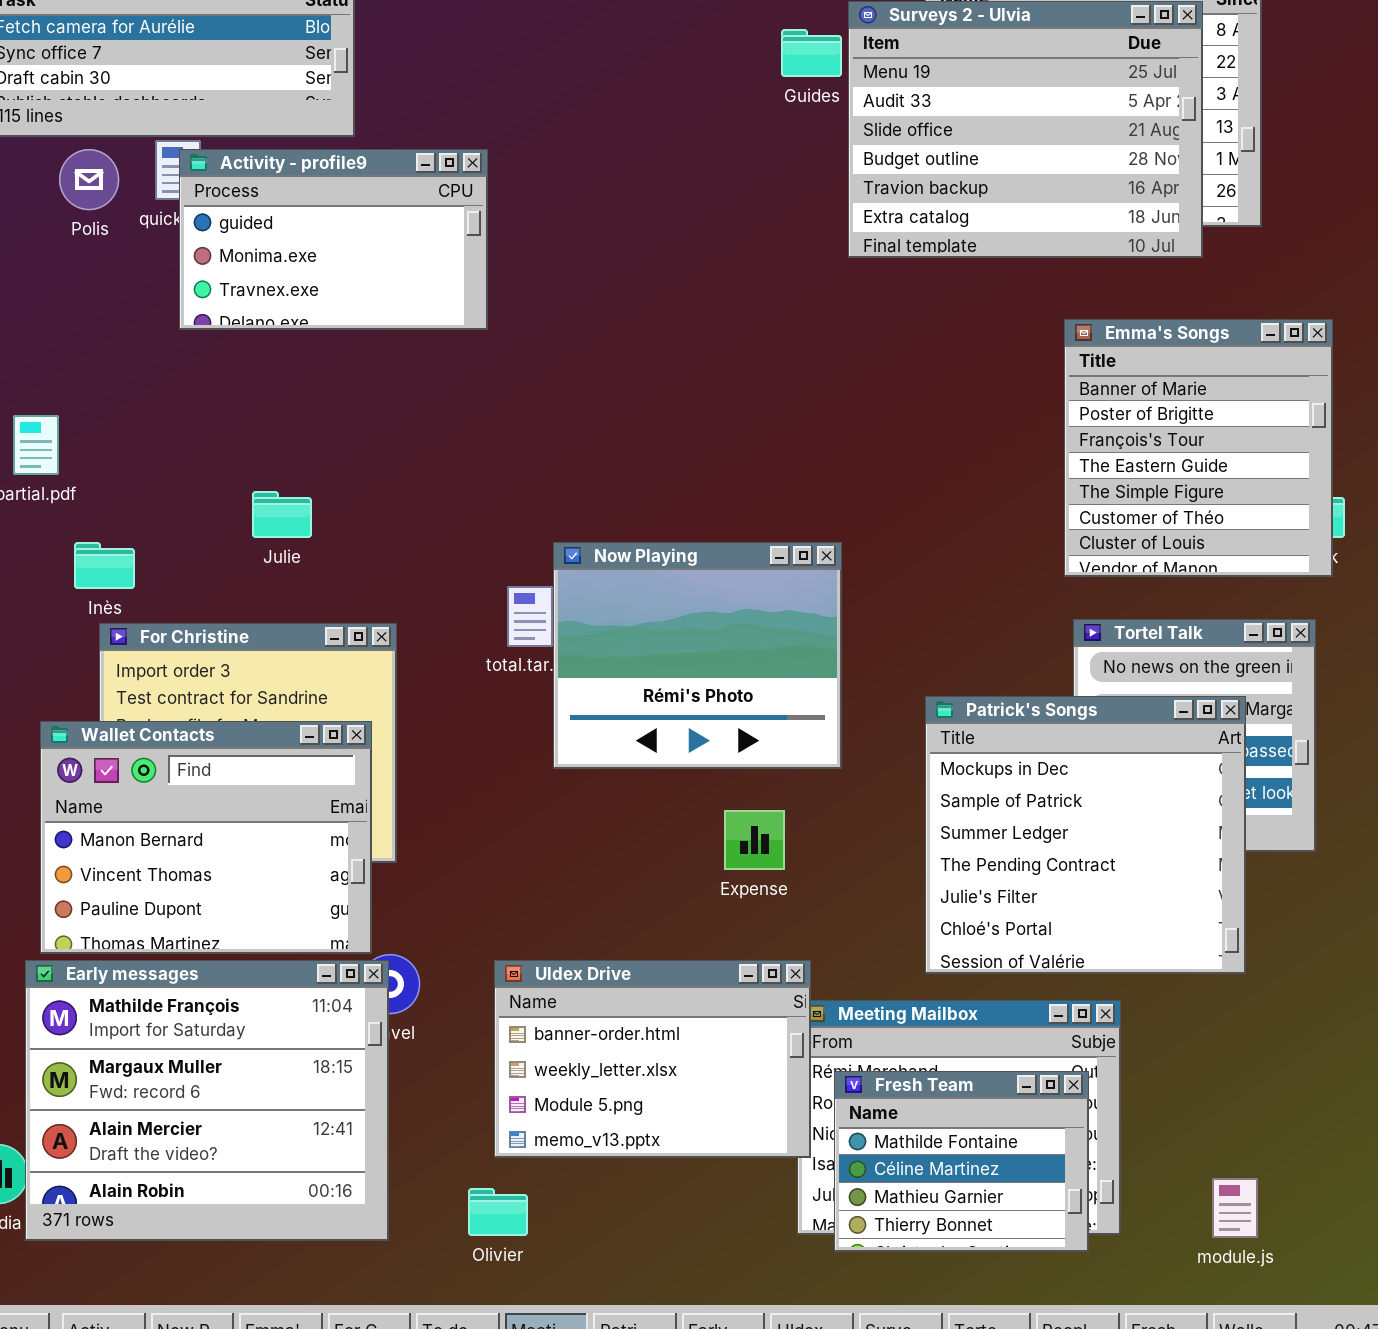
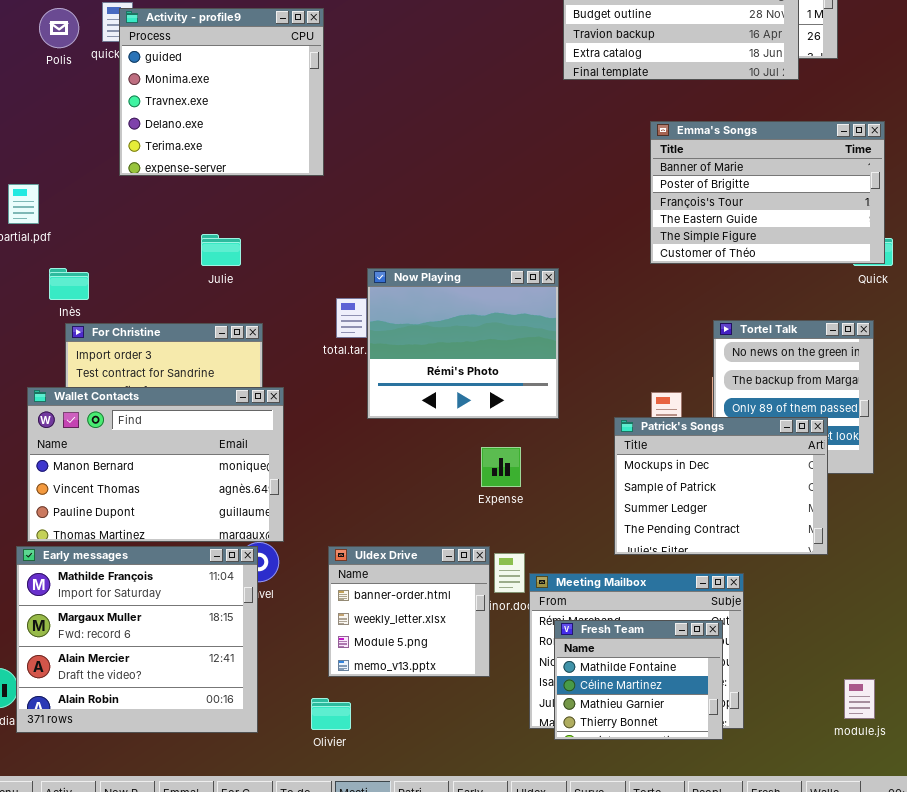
Activity - profile9: [179,149,488,330] -> [119,8,324,176], resized
Emma's Songs: [1064,319,1333,577] -> [650,121,885,264], resized
Julie: [252,491,312,538] -> [201,234,241,266], moved
Patrick's Songs: [925,696,1246,974] -> [614,417,828,555], resized
Wallet Contacts: [40,721,372,954] -> [27,387,284,542], resized
Uldex Drive: [494,960,811,1158] -> [328,546,490,677], resized
module.js: [1212,1178,1258,1238] -> [844,679,875,719], moved

